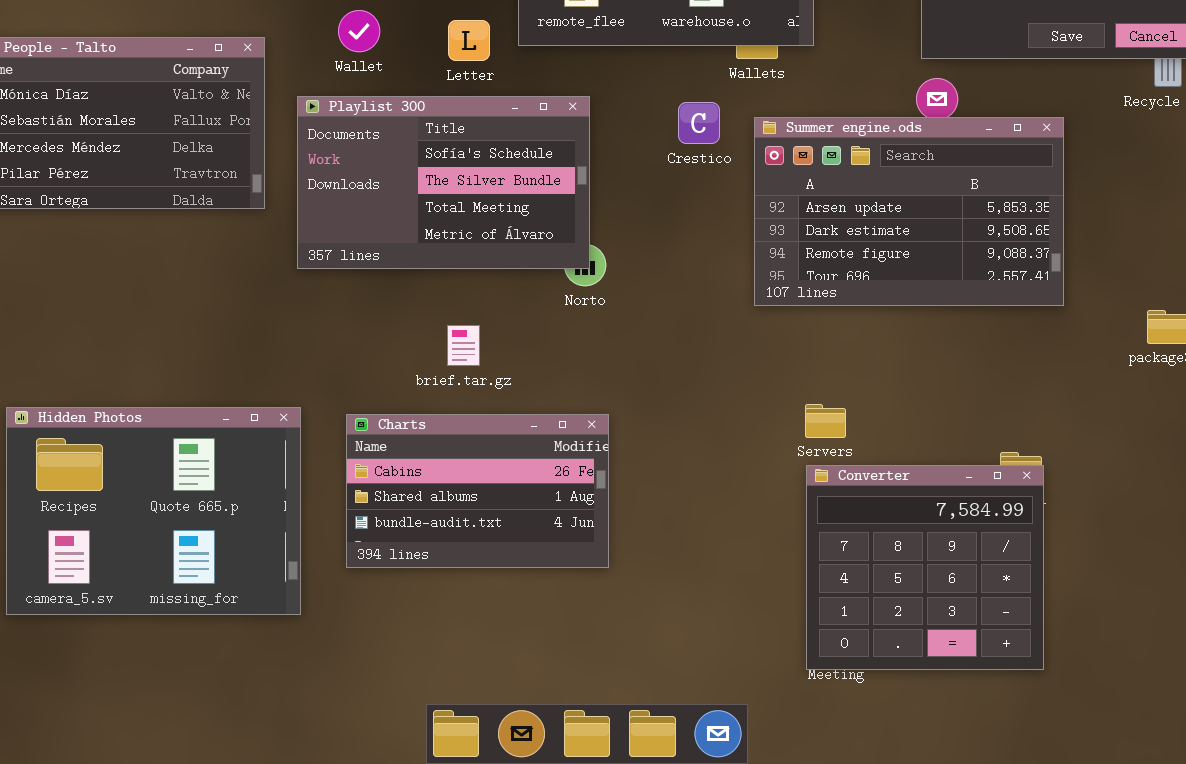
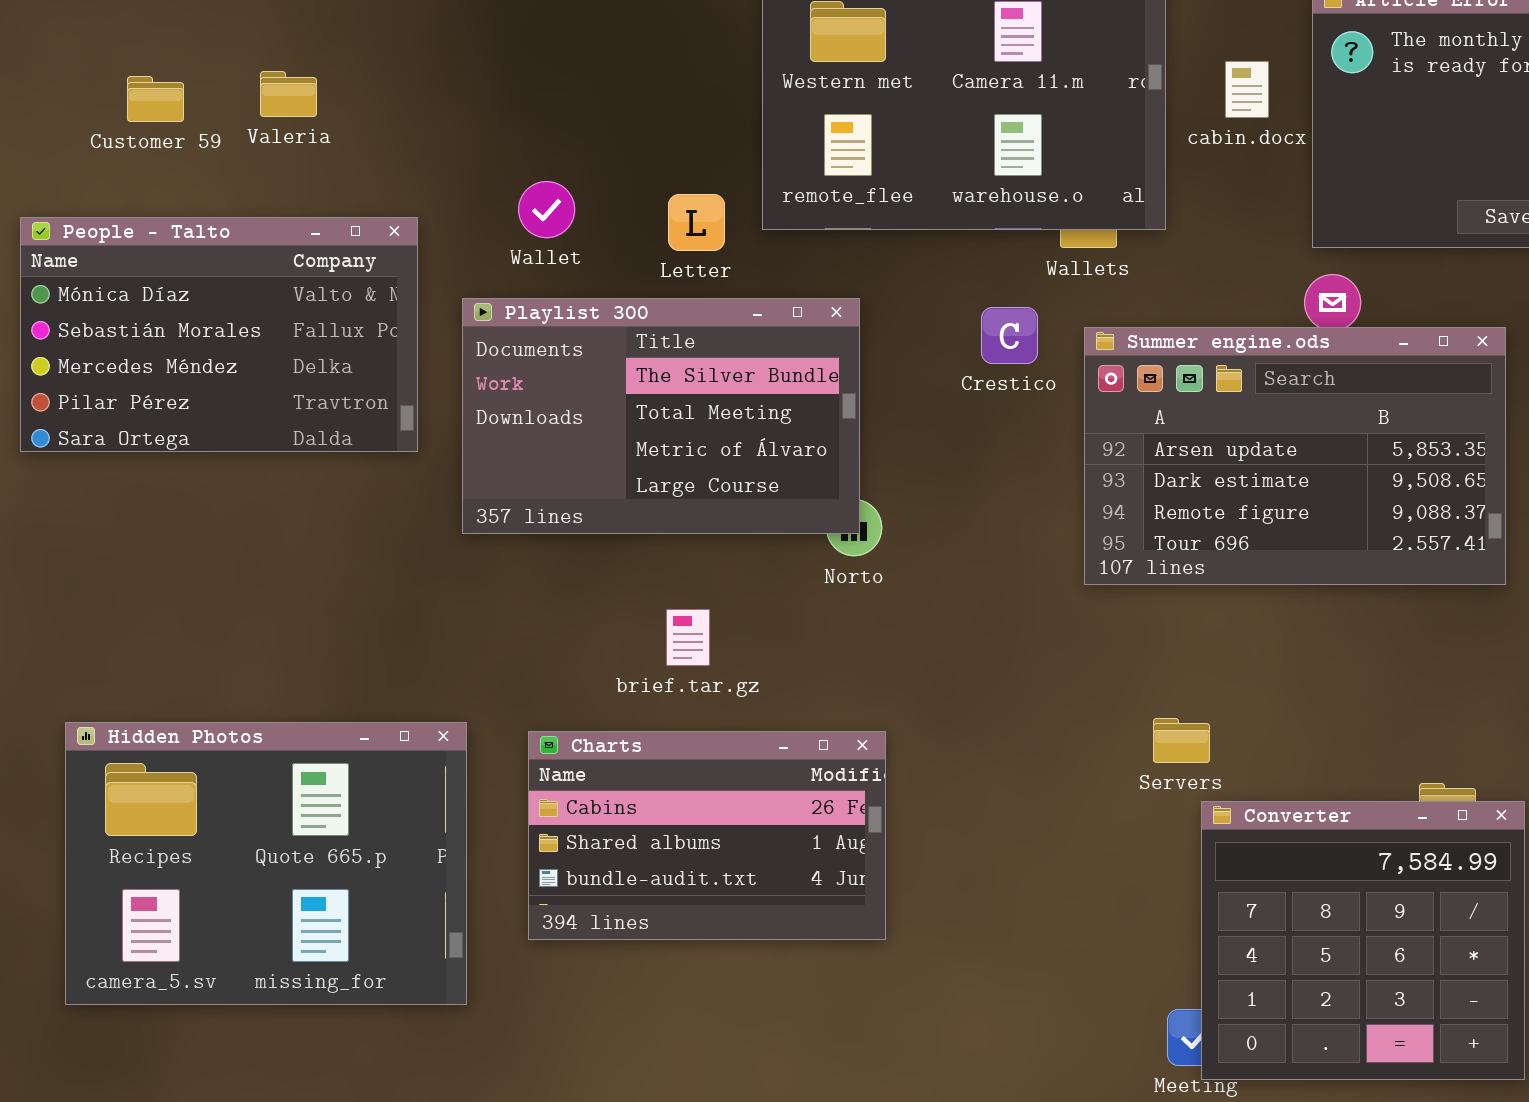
Playlist 300: [297,96,590,269] -> [462,298,860,534], scrolled down 1 row
Converter: [806,465,1044,670] -> [1201,801,1525,1080], moved

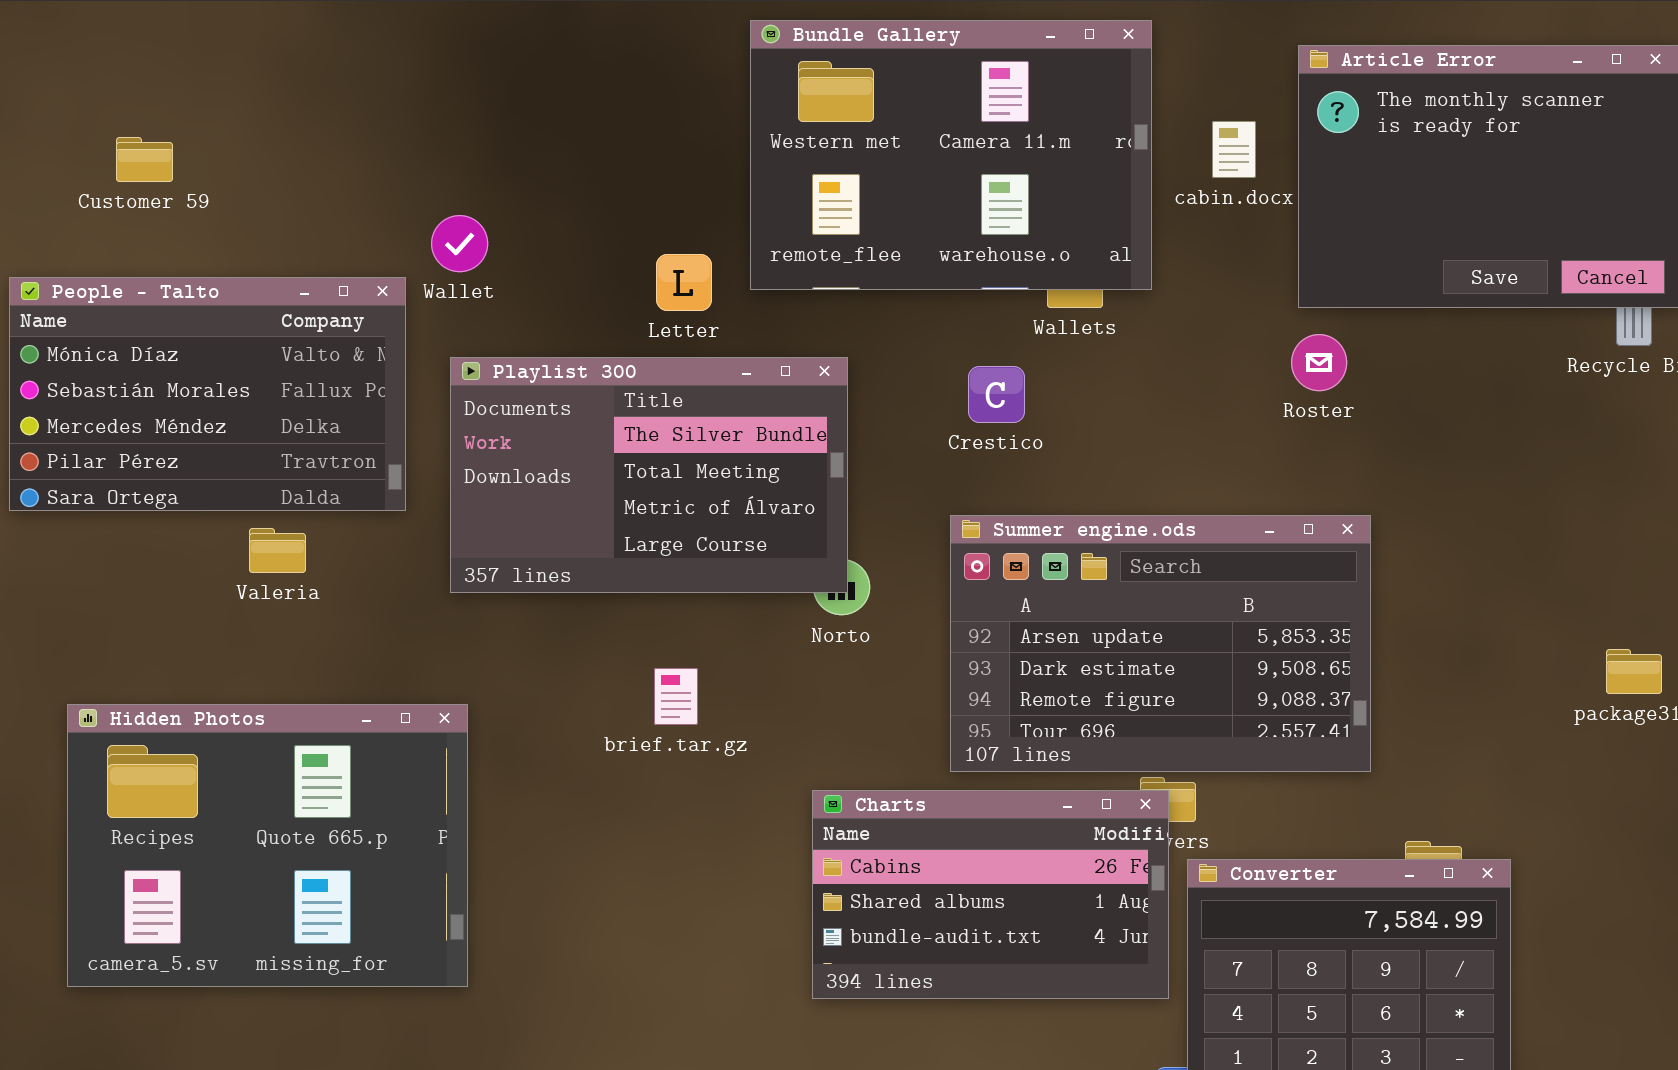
Valeria: [260,71,317,117] -> [249,528,306,573], moved
Wallet: [518,181,575,238] -> [431,215,488,272], moved
Summer engine.ods: [1084,327,1506,585] -> [950,515,1371,772], moved
Hidden Photos: [65,722,467,1005] -> [67,704,468,987], moved
Charts: [528,731,886,940] -> [812,790,1169,999], moved

